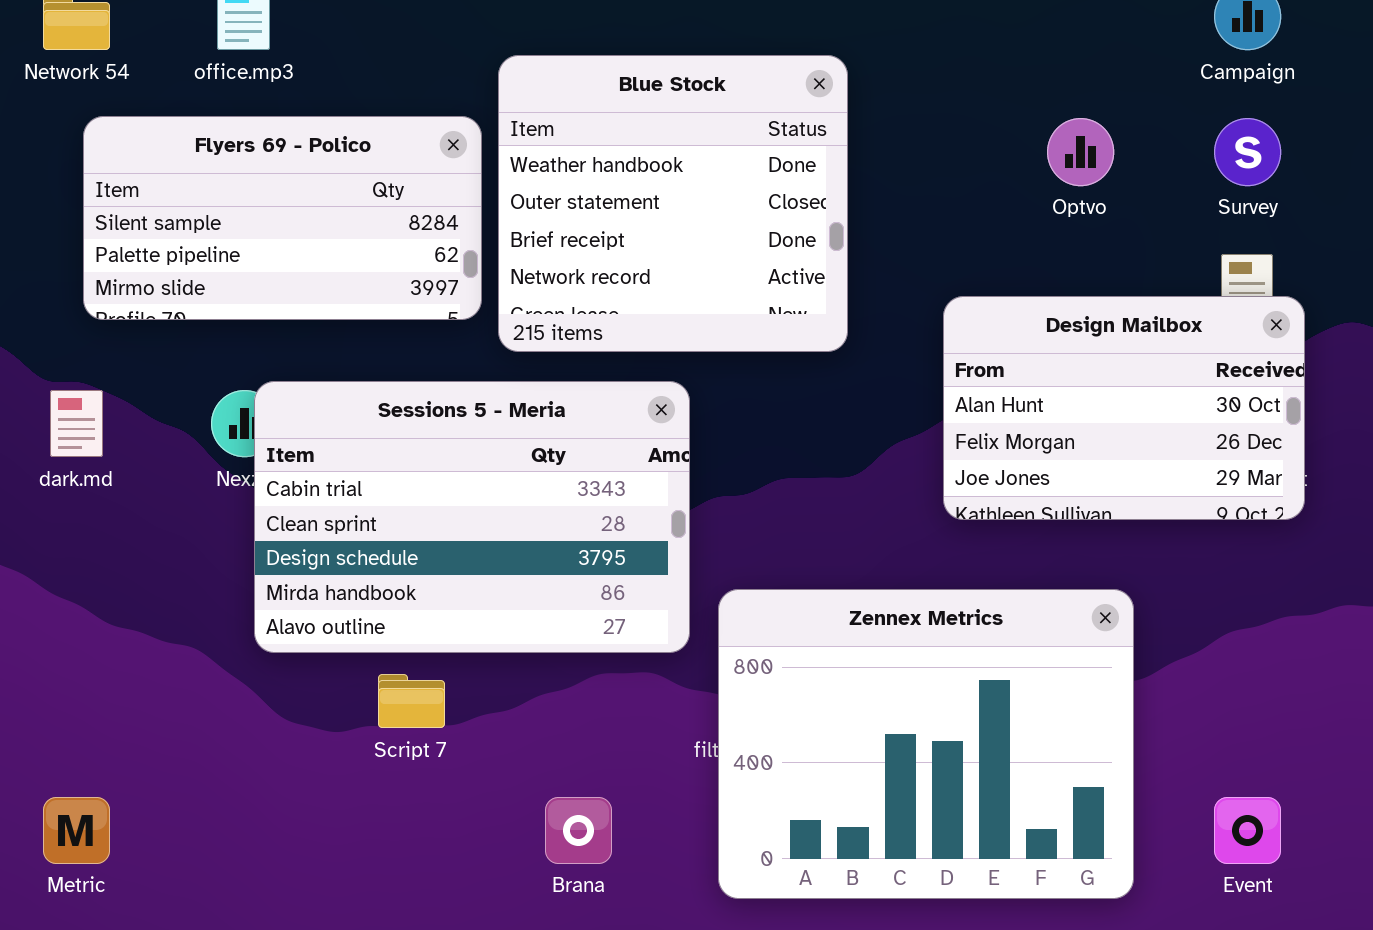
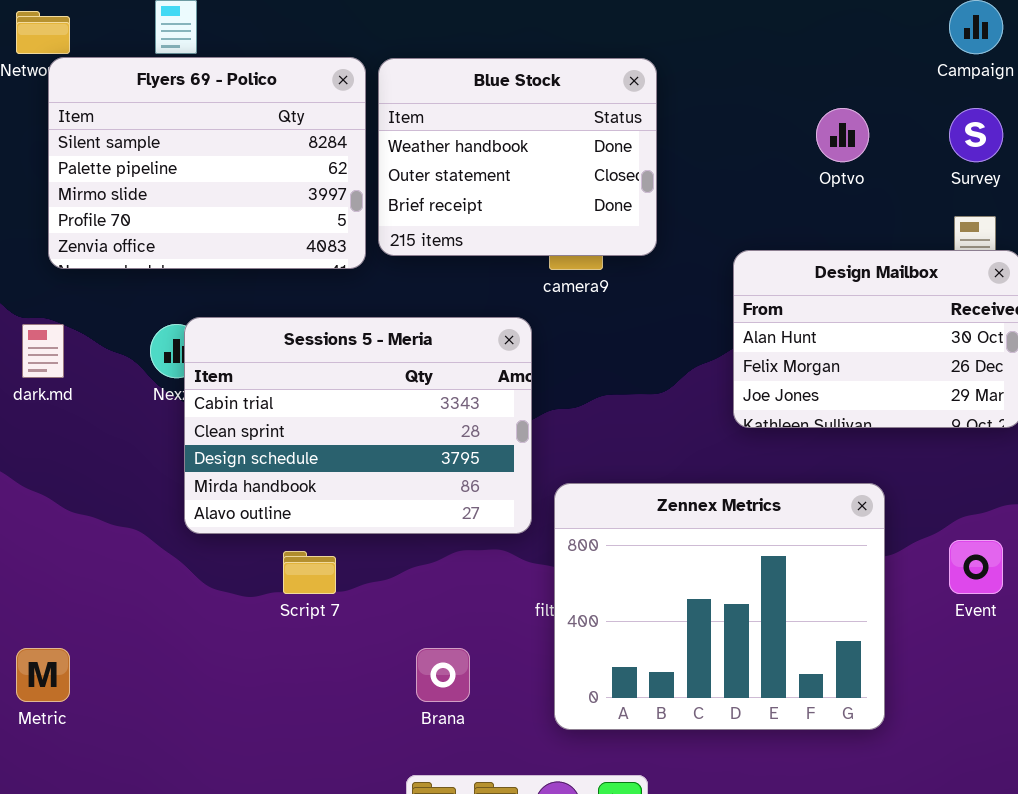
Blue Stock: [498,55,848,352] -> [378,58,657,256], resized
Flyers 69 - Polico: [83,116,482,320] -> [48,57,366,269], resized
Event: [1214,797,1281,864] -> [949,540,1003,594], moved

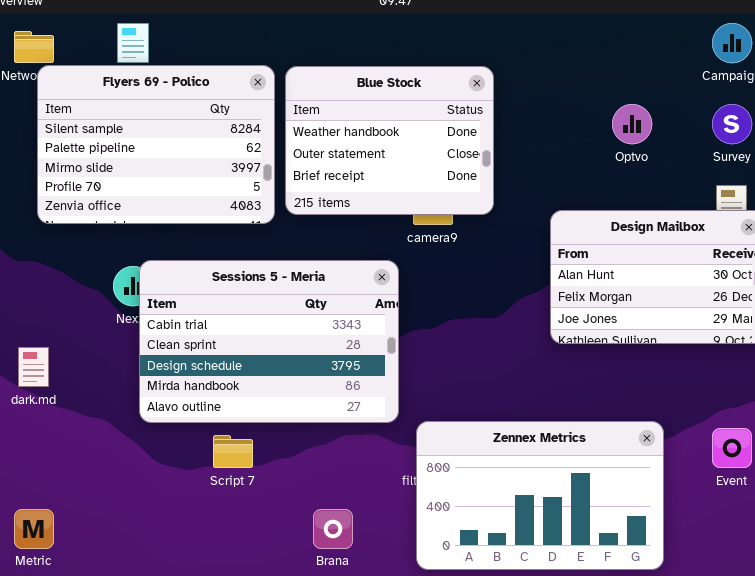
dark.md: [22,324,64,378] -> [18,347,49,387], moved
Zennex Metrics: [554,483,885,730] -> [416,421,664,570], resized

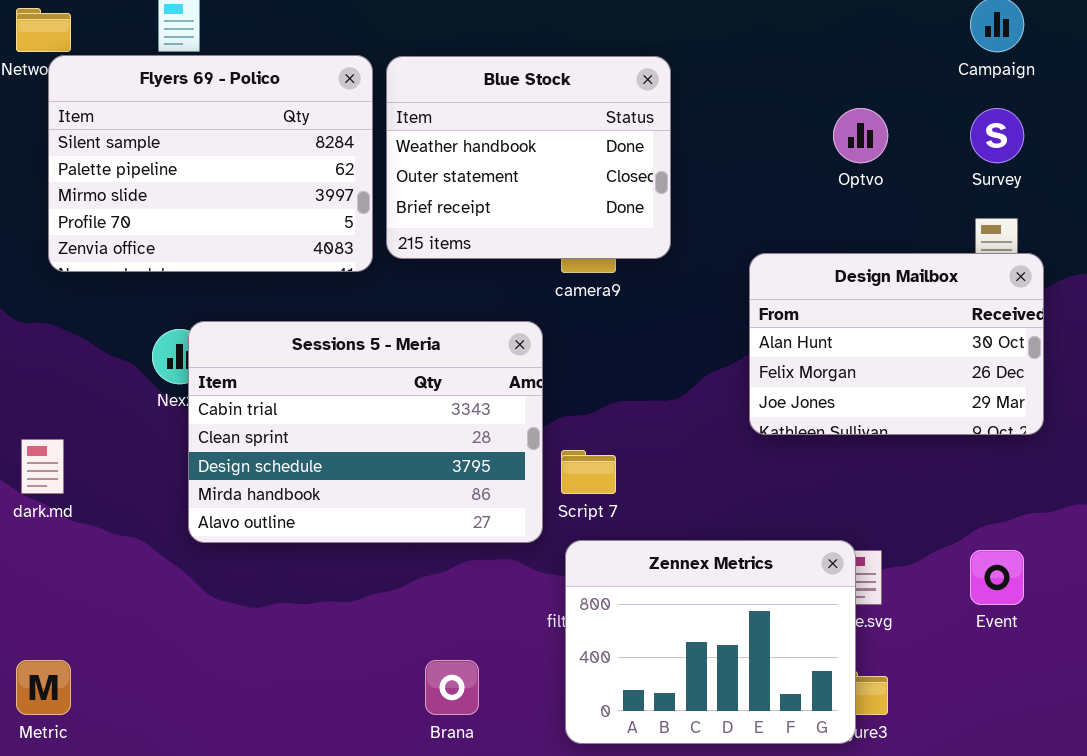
Zennex Metrics: [416,421,664,570] -> [565,540,856,744], resized
Script 7: [213,435,253,468] -> [561,450,616,494], moved

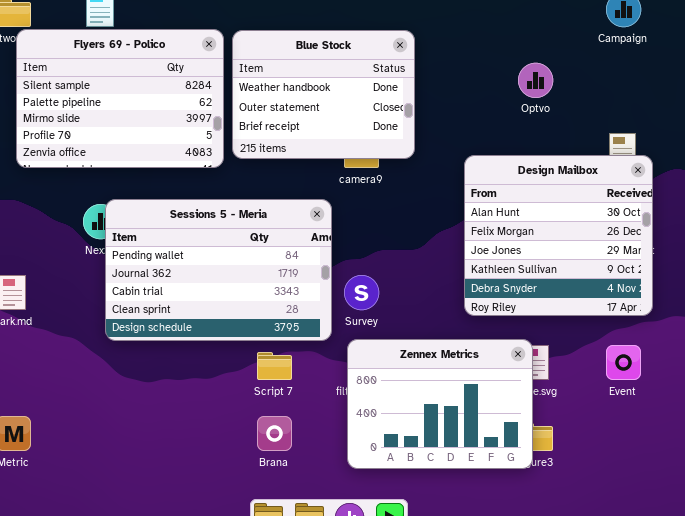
Survey: [970,108,1024,163] -> [344,275,379,310], moved
Design Mailbox: [749,253,1044,435] -> [464,155,653,316], resized
Sessions 5 - Meria: [188,321,543,543] -> [105,199,332,341], scrolled up 2 rows
Script 7: [561,450,616,494] -> [257,352,292,380], moved

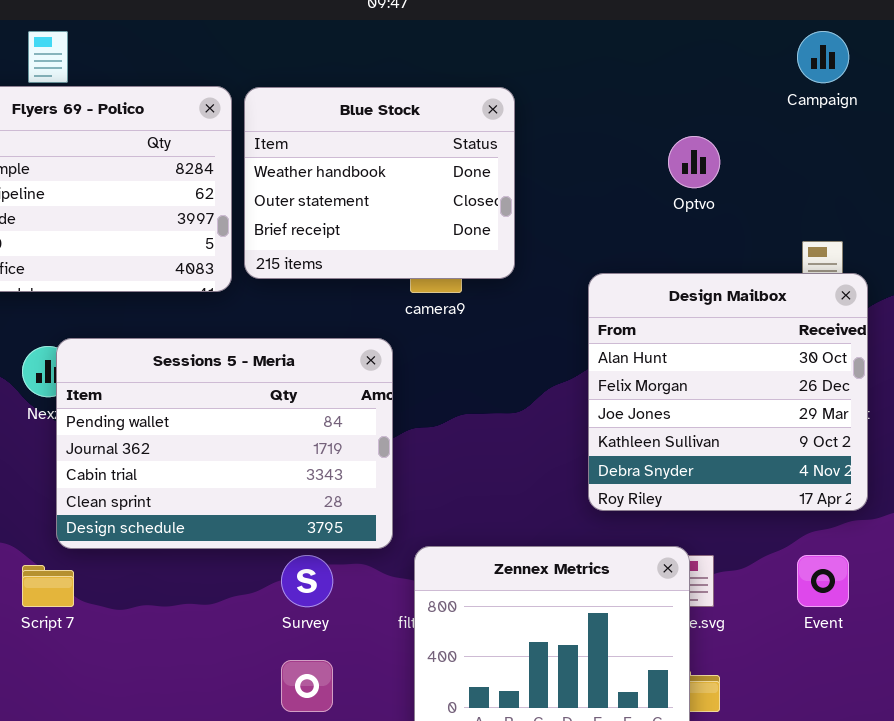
Survey: [344,275,379,310] -> [281,555,333,607], moved
Script 7: [257,352,292,380] -> [22,565,74,607], moved

